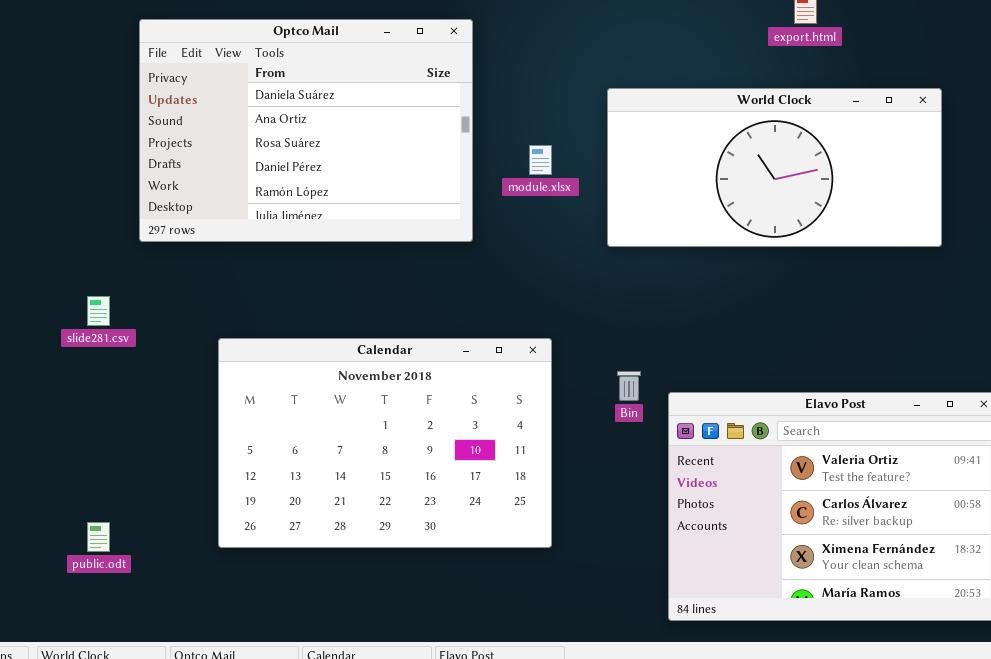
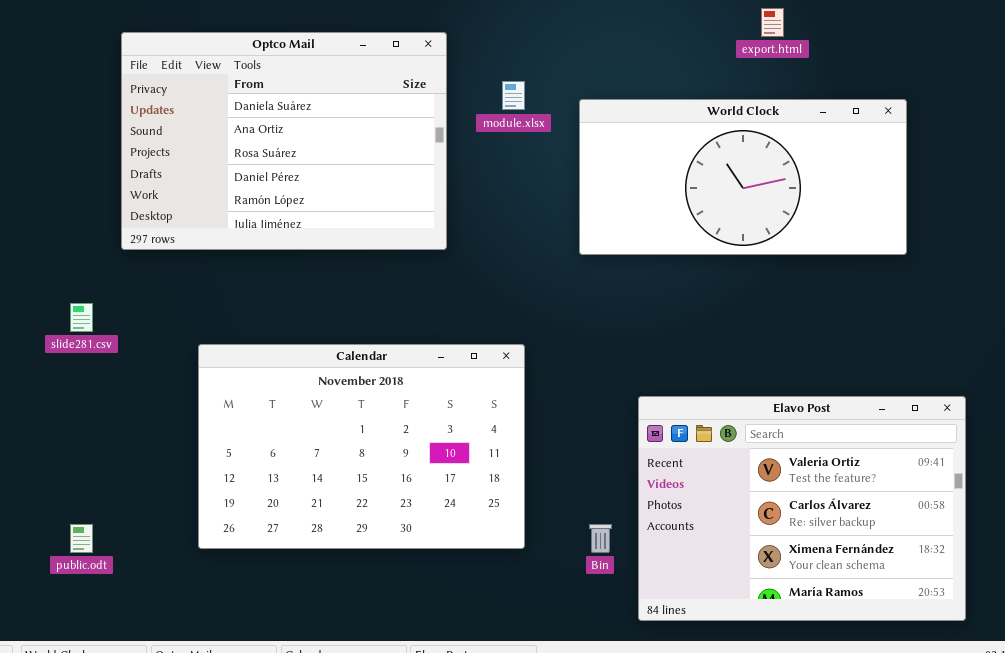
module.xlsx: [529,145,552,175] -> [502,81,525,110], moved
Bin: [617,371,641,401] -> [589,524,612,553], moved

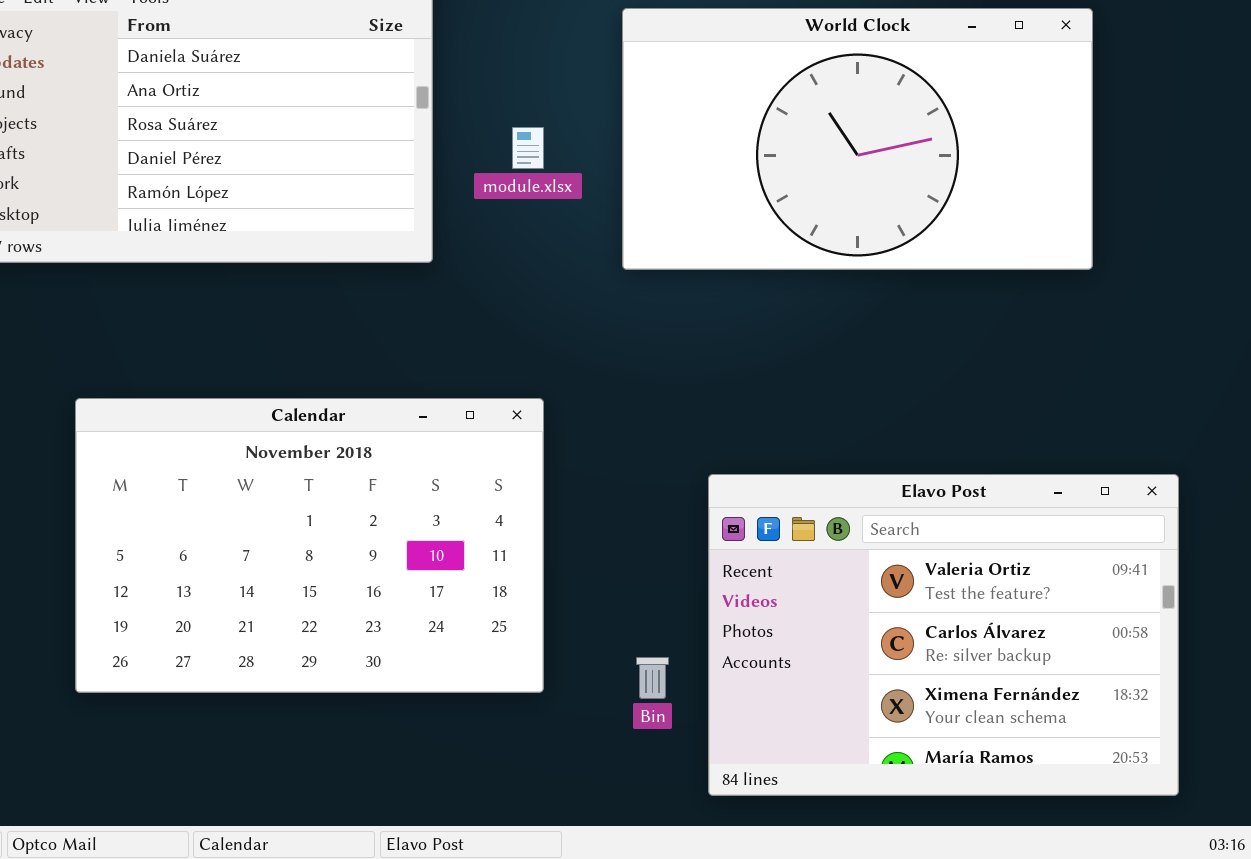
module.xlsx: [502,81,525,110] -> [512,127,544,169], moved
World Clock: [579,99,907,255] -> [622,8,1093,270], resized

